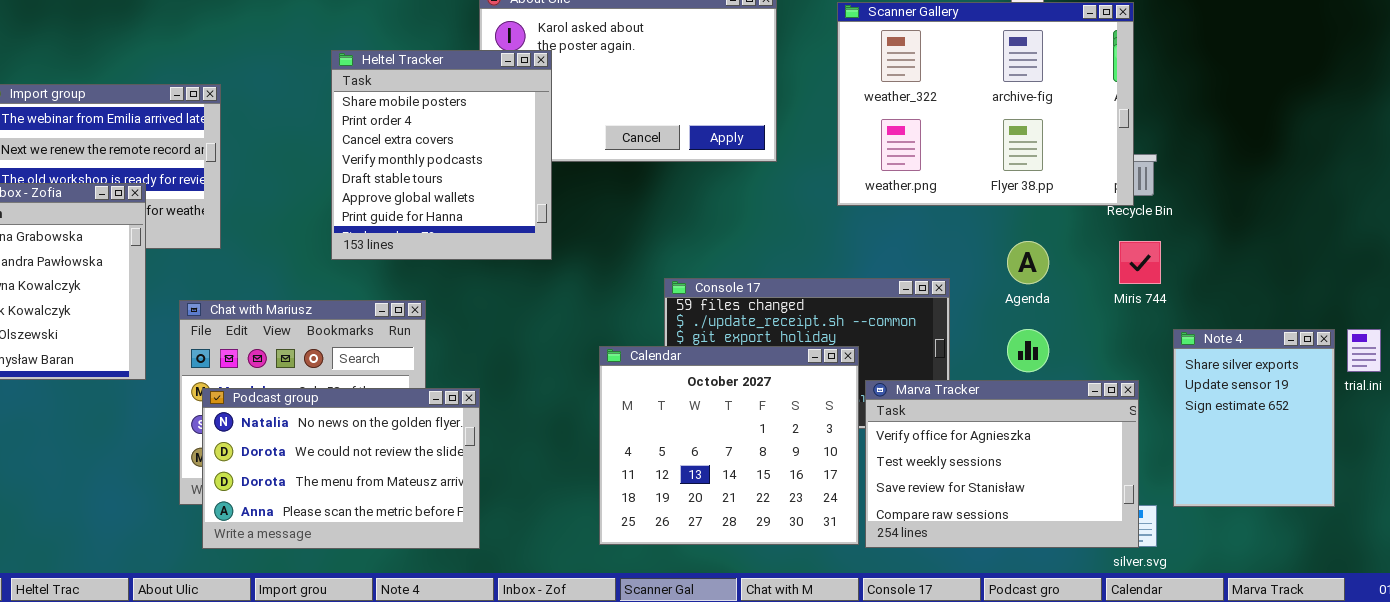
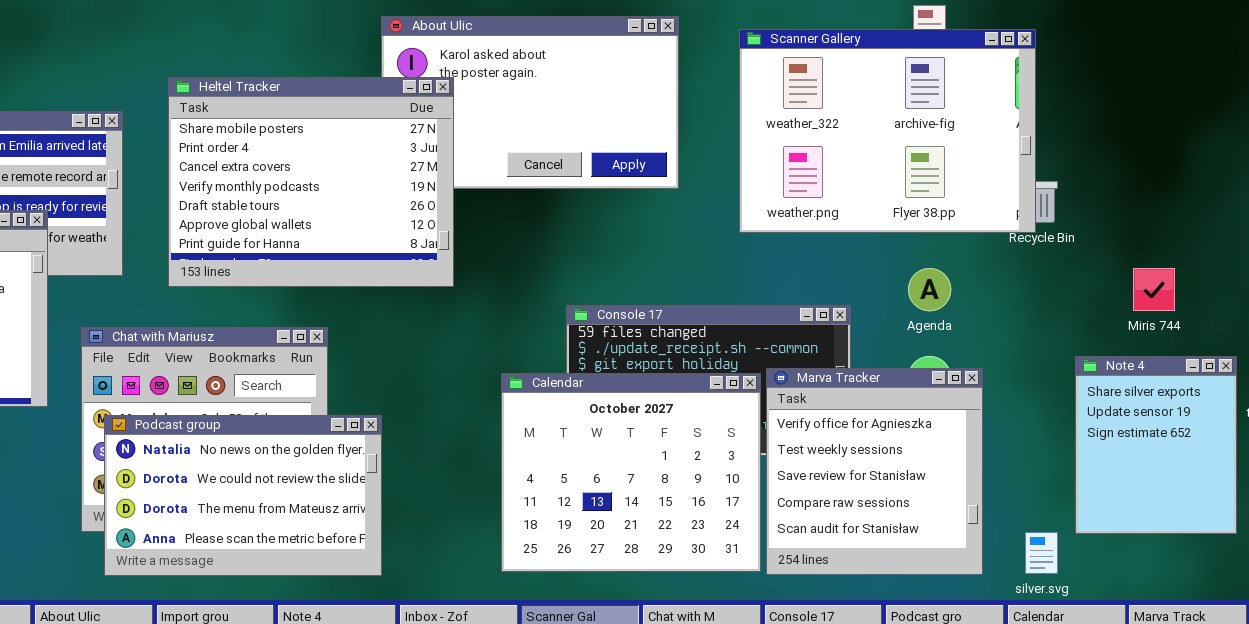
Heltel Tracker: [331,50,552,260] -> [168,77,454,287], resized
Miris 744: [1119,241,1161,284] -> [1133,268,1175,311], moved
Marva Tracker: [865,380,1139,548] -> [766,368,983,575], resized

